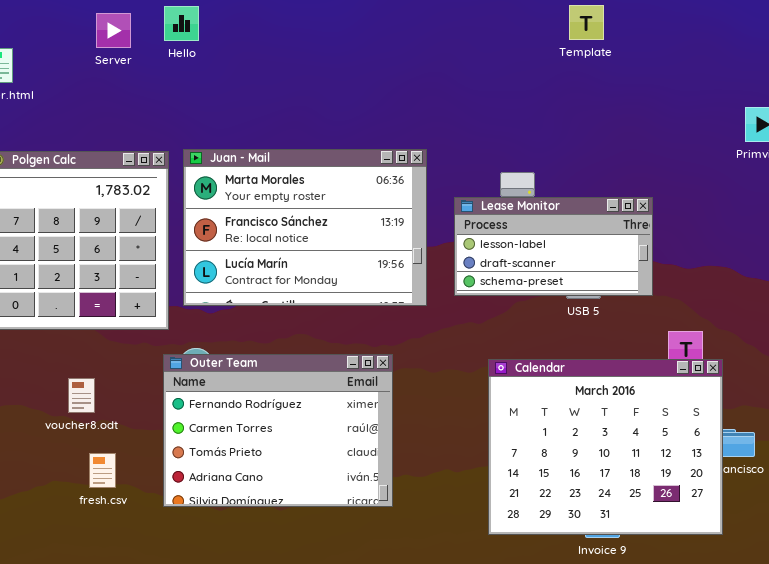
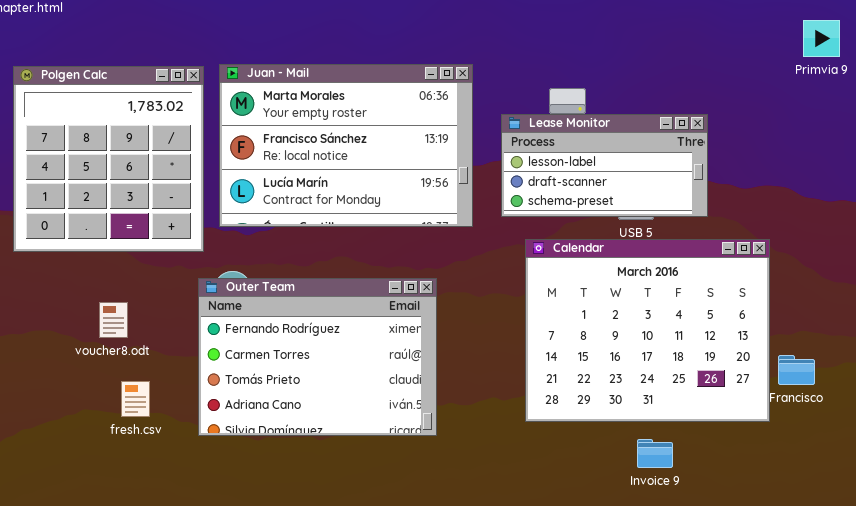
Calendar: [488,359,723,535] -> [525,239,770,422], moved

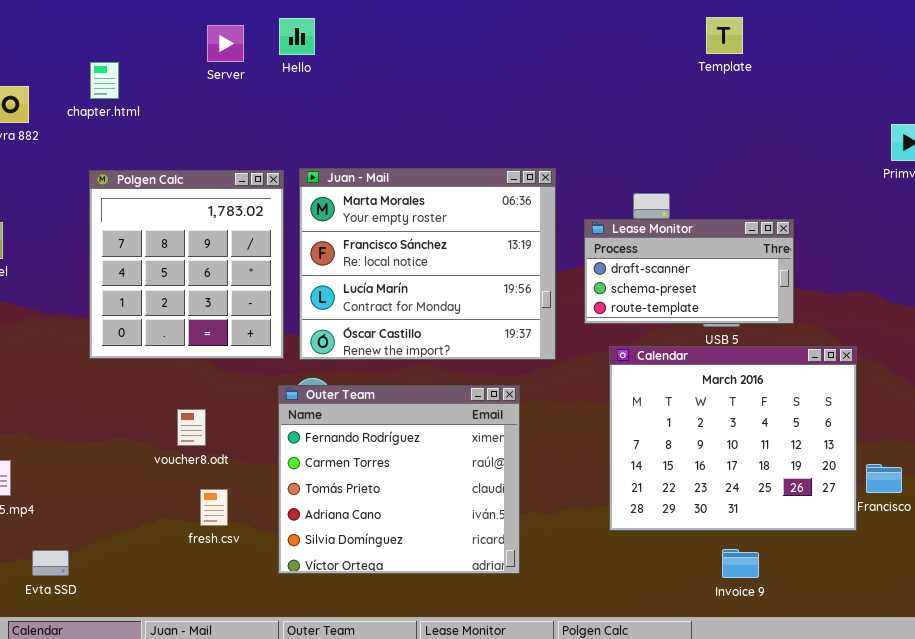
Juan - Mail: [219,64,473,227] -> [299,168,556,360], resized
Lease Monitor: [501,114,708,217] -> [584,219,794,324], scrolled down 1 row
Outer Team: [198,278,437,436] -> [278,385,520,574], resized

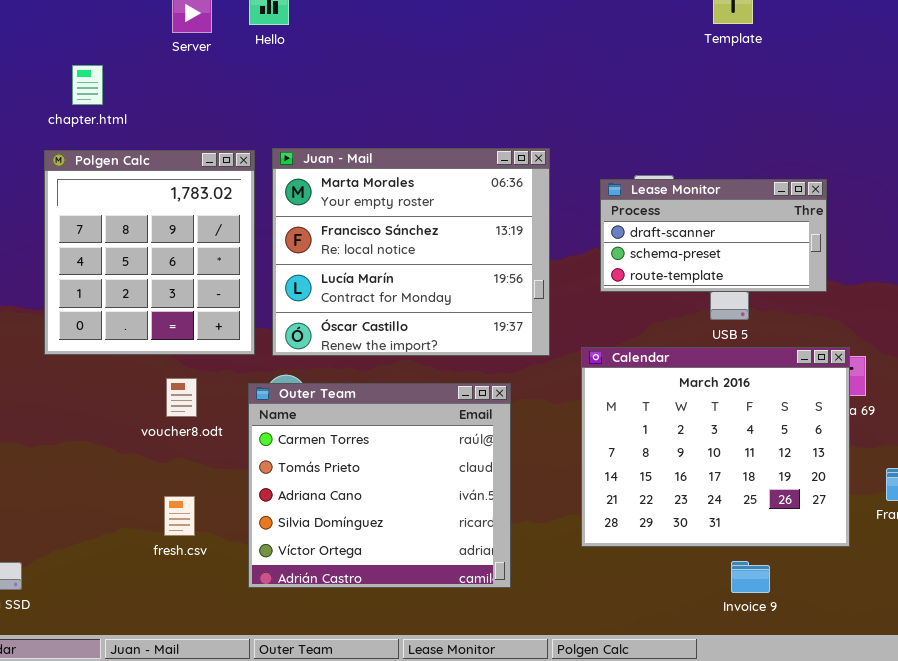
chapter.html: [90,62,119,99] -> [72,65,103,105], moved
Lease Monitor: [584,219,794,324] -> [600,179,827,292], moved
Calendar: [609,346,857,531] -> [581,347,850,547], moved
Outer Team: [278,385,520,574] -> [248,383,511,588], scrolled down 1 row
voucher8.odt: [177,409,206,446] -> [166,378,197,417], moved

